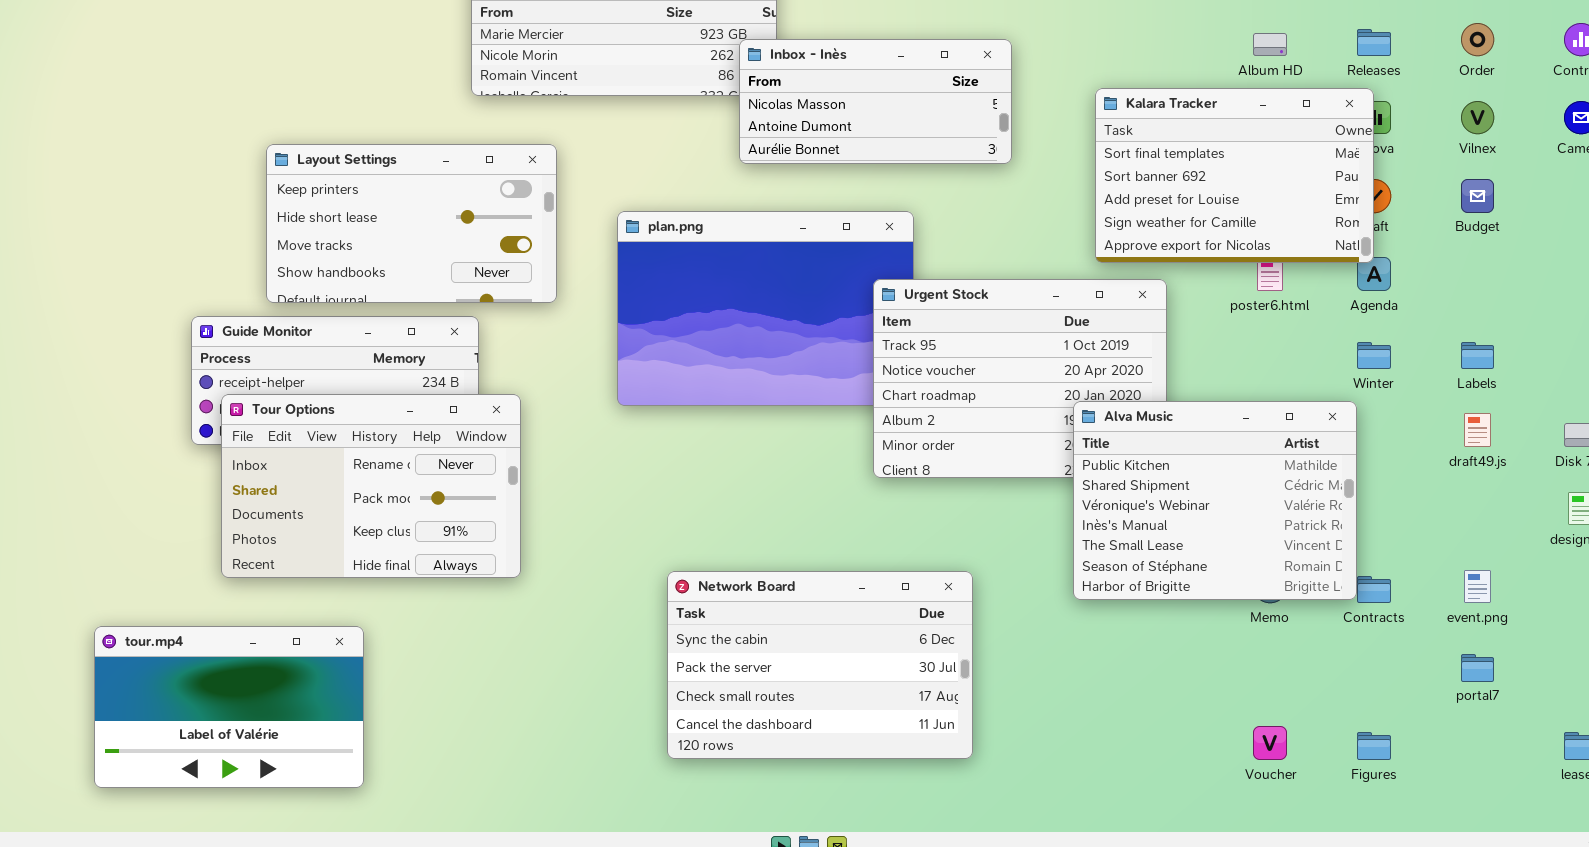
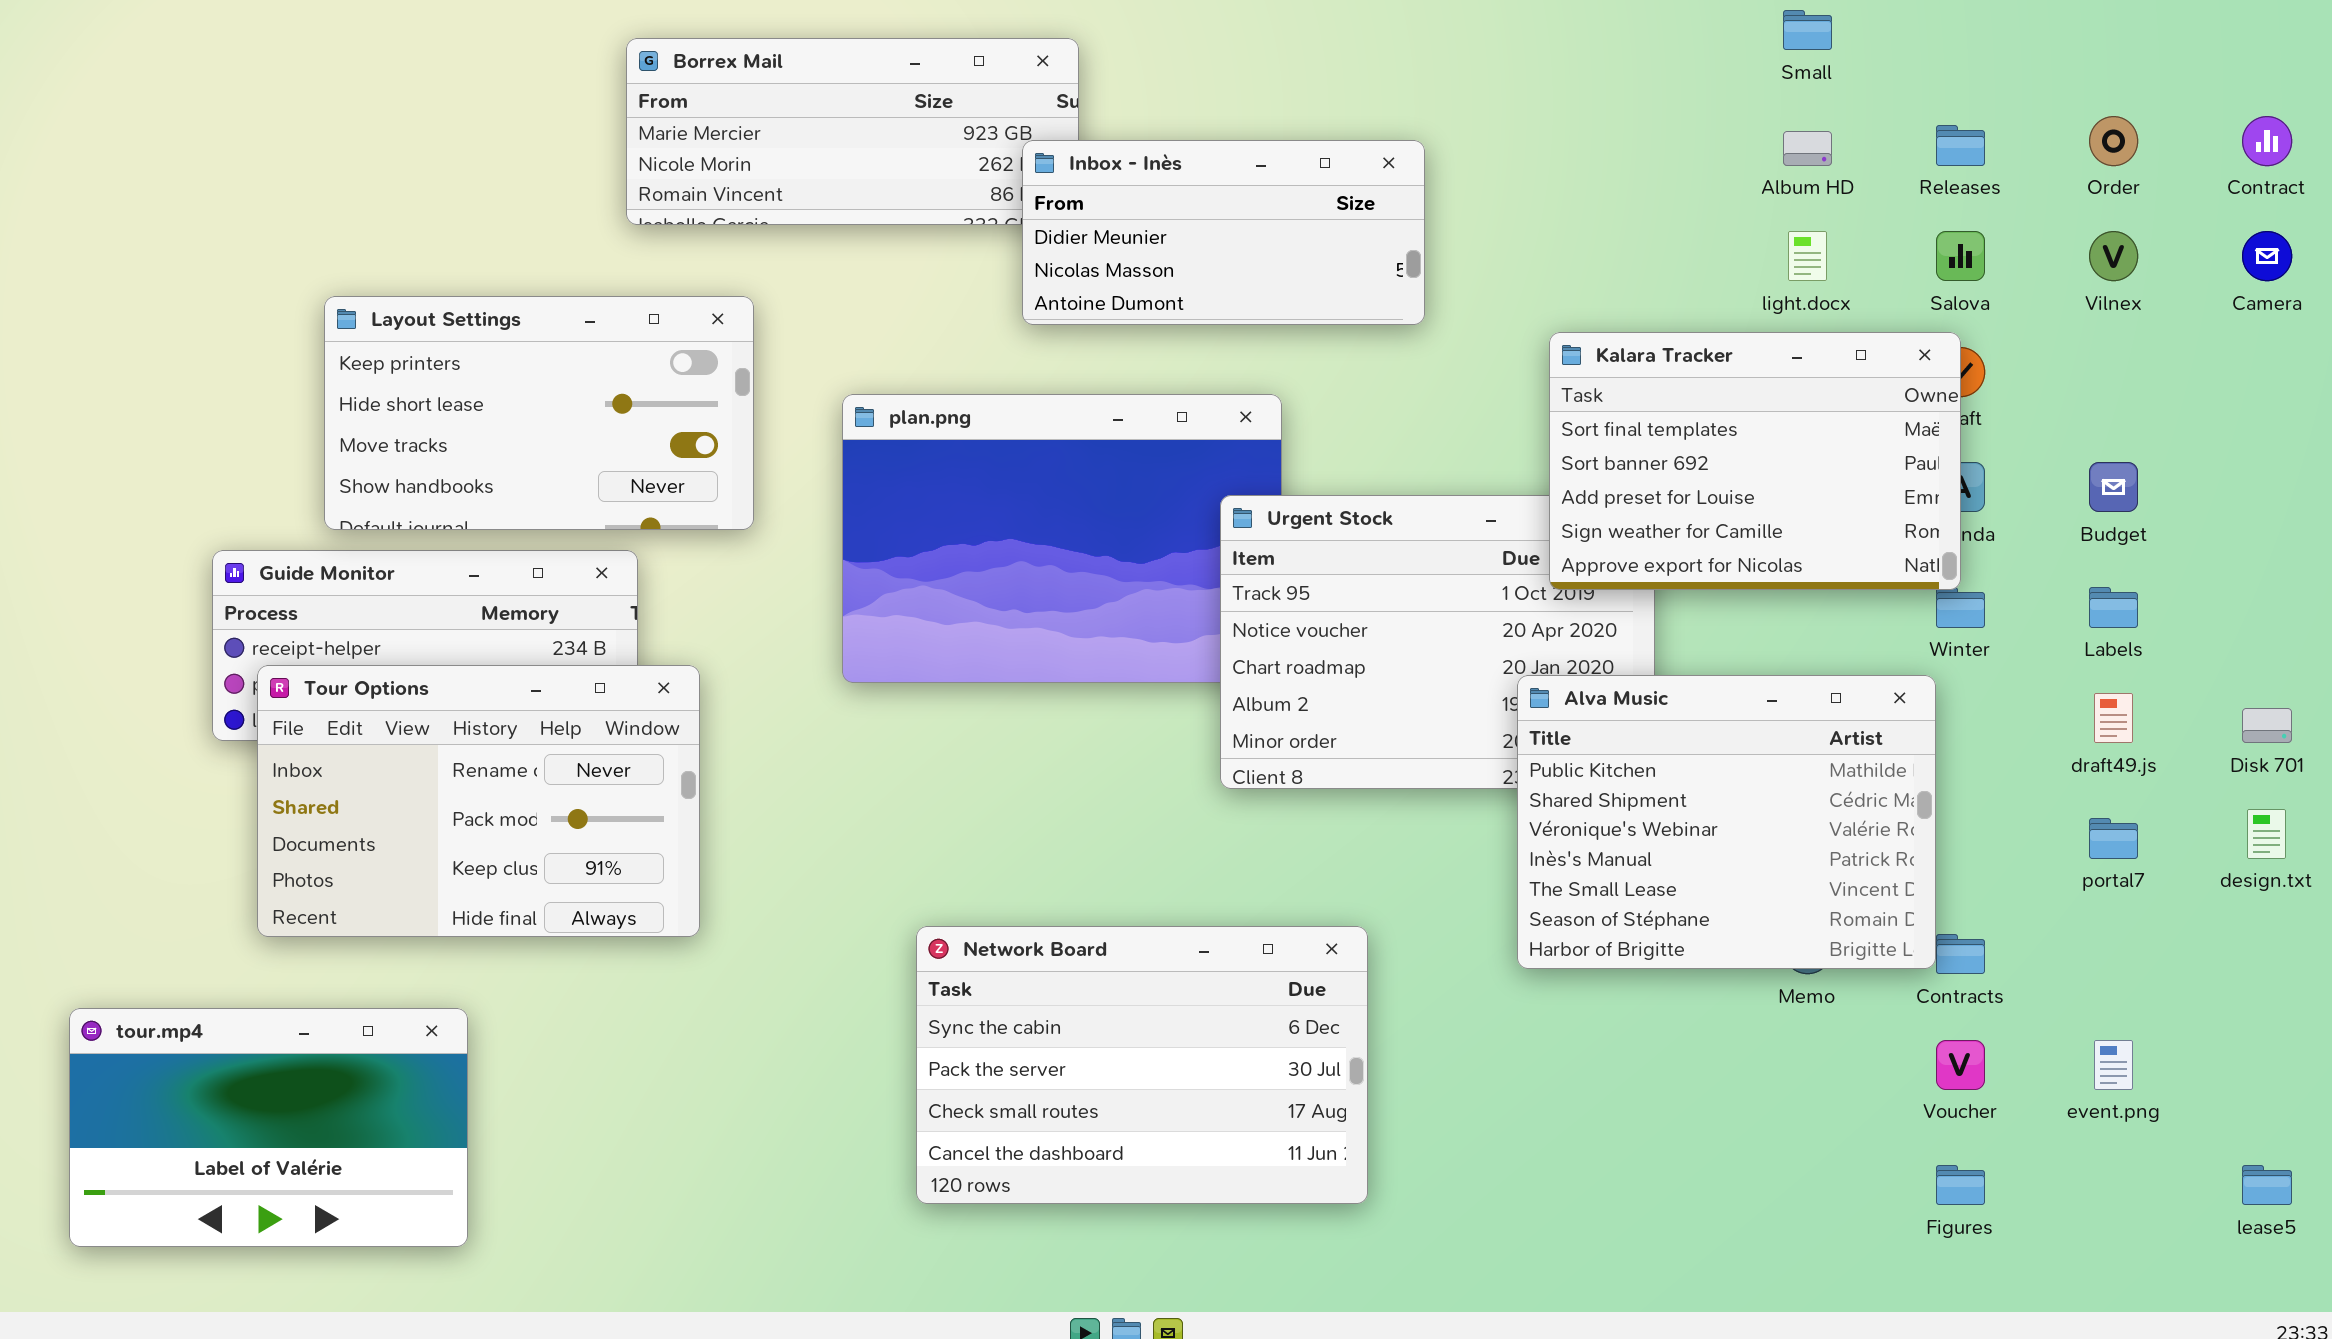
Inbox - Inès: [739,39,1012,164] -> [1022,140,1425,325], scrolled up 1 row
Kalara Tracker: [1095,88,1374,263] -> [1549,332,1961,590], moved
Budget: [1461,179,1494,213] -> [2089,462,2138,512], moved
event.png: [1464,570,1491,603] -> [2094,1040,2133,1090], moved
portal7: [1461,654,1494,682] -> [2089,818,2138,859], moved
Voucher: [1253,726,1287,760] -> [1936,1040,1985,1090], moved

